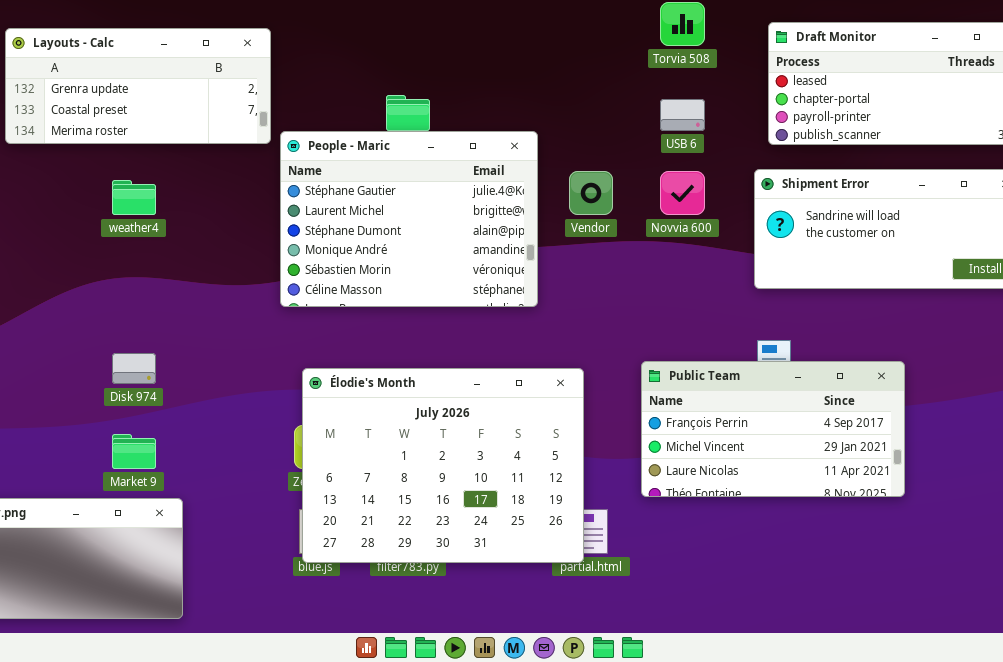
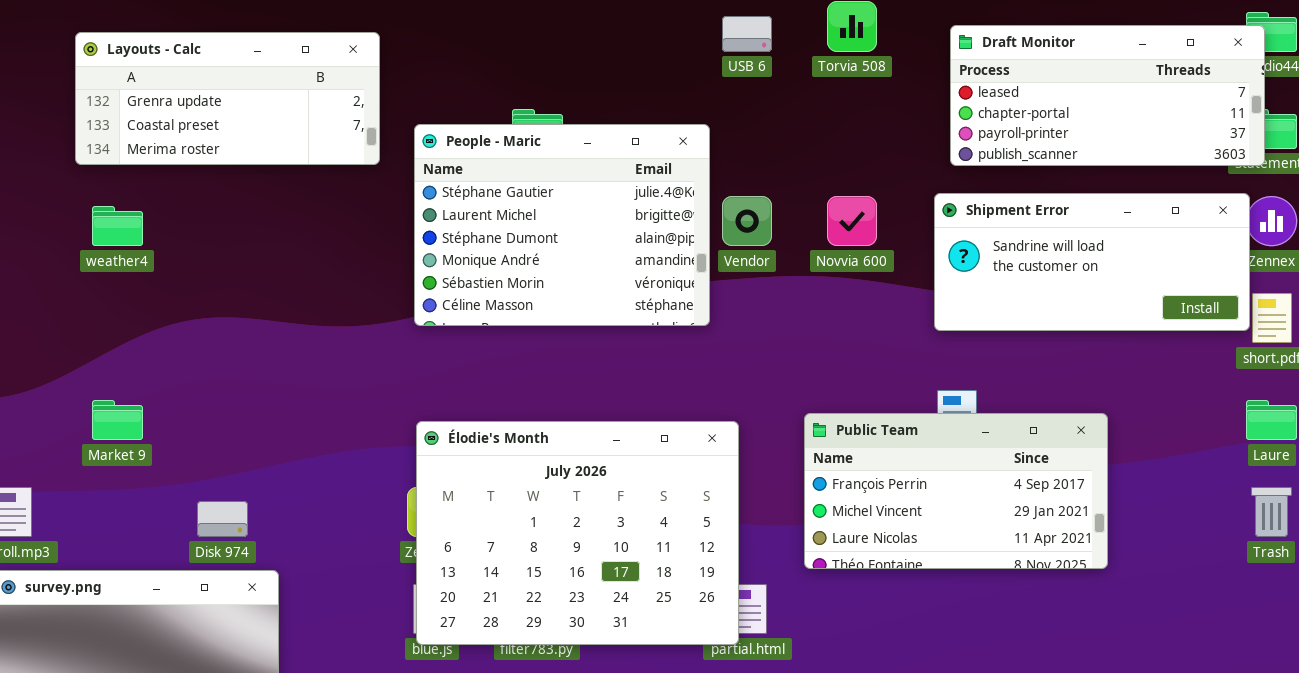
USB 6: [660,99,705,131] -> [722,16,772,52], moved
People - Maric: [280,131,538,307] -> [414,124,710,326], moved
weather4: [112,180,156,215] -> [92,206,143,246], moved
Disk 974: [112,353,156,384] -> [197,501,248,537], moved
Market 9: [112,434,156,469] -> [92,400,143,440], moved

